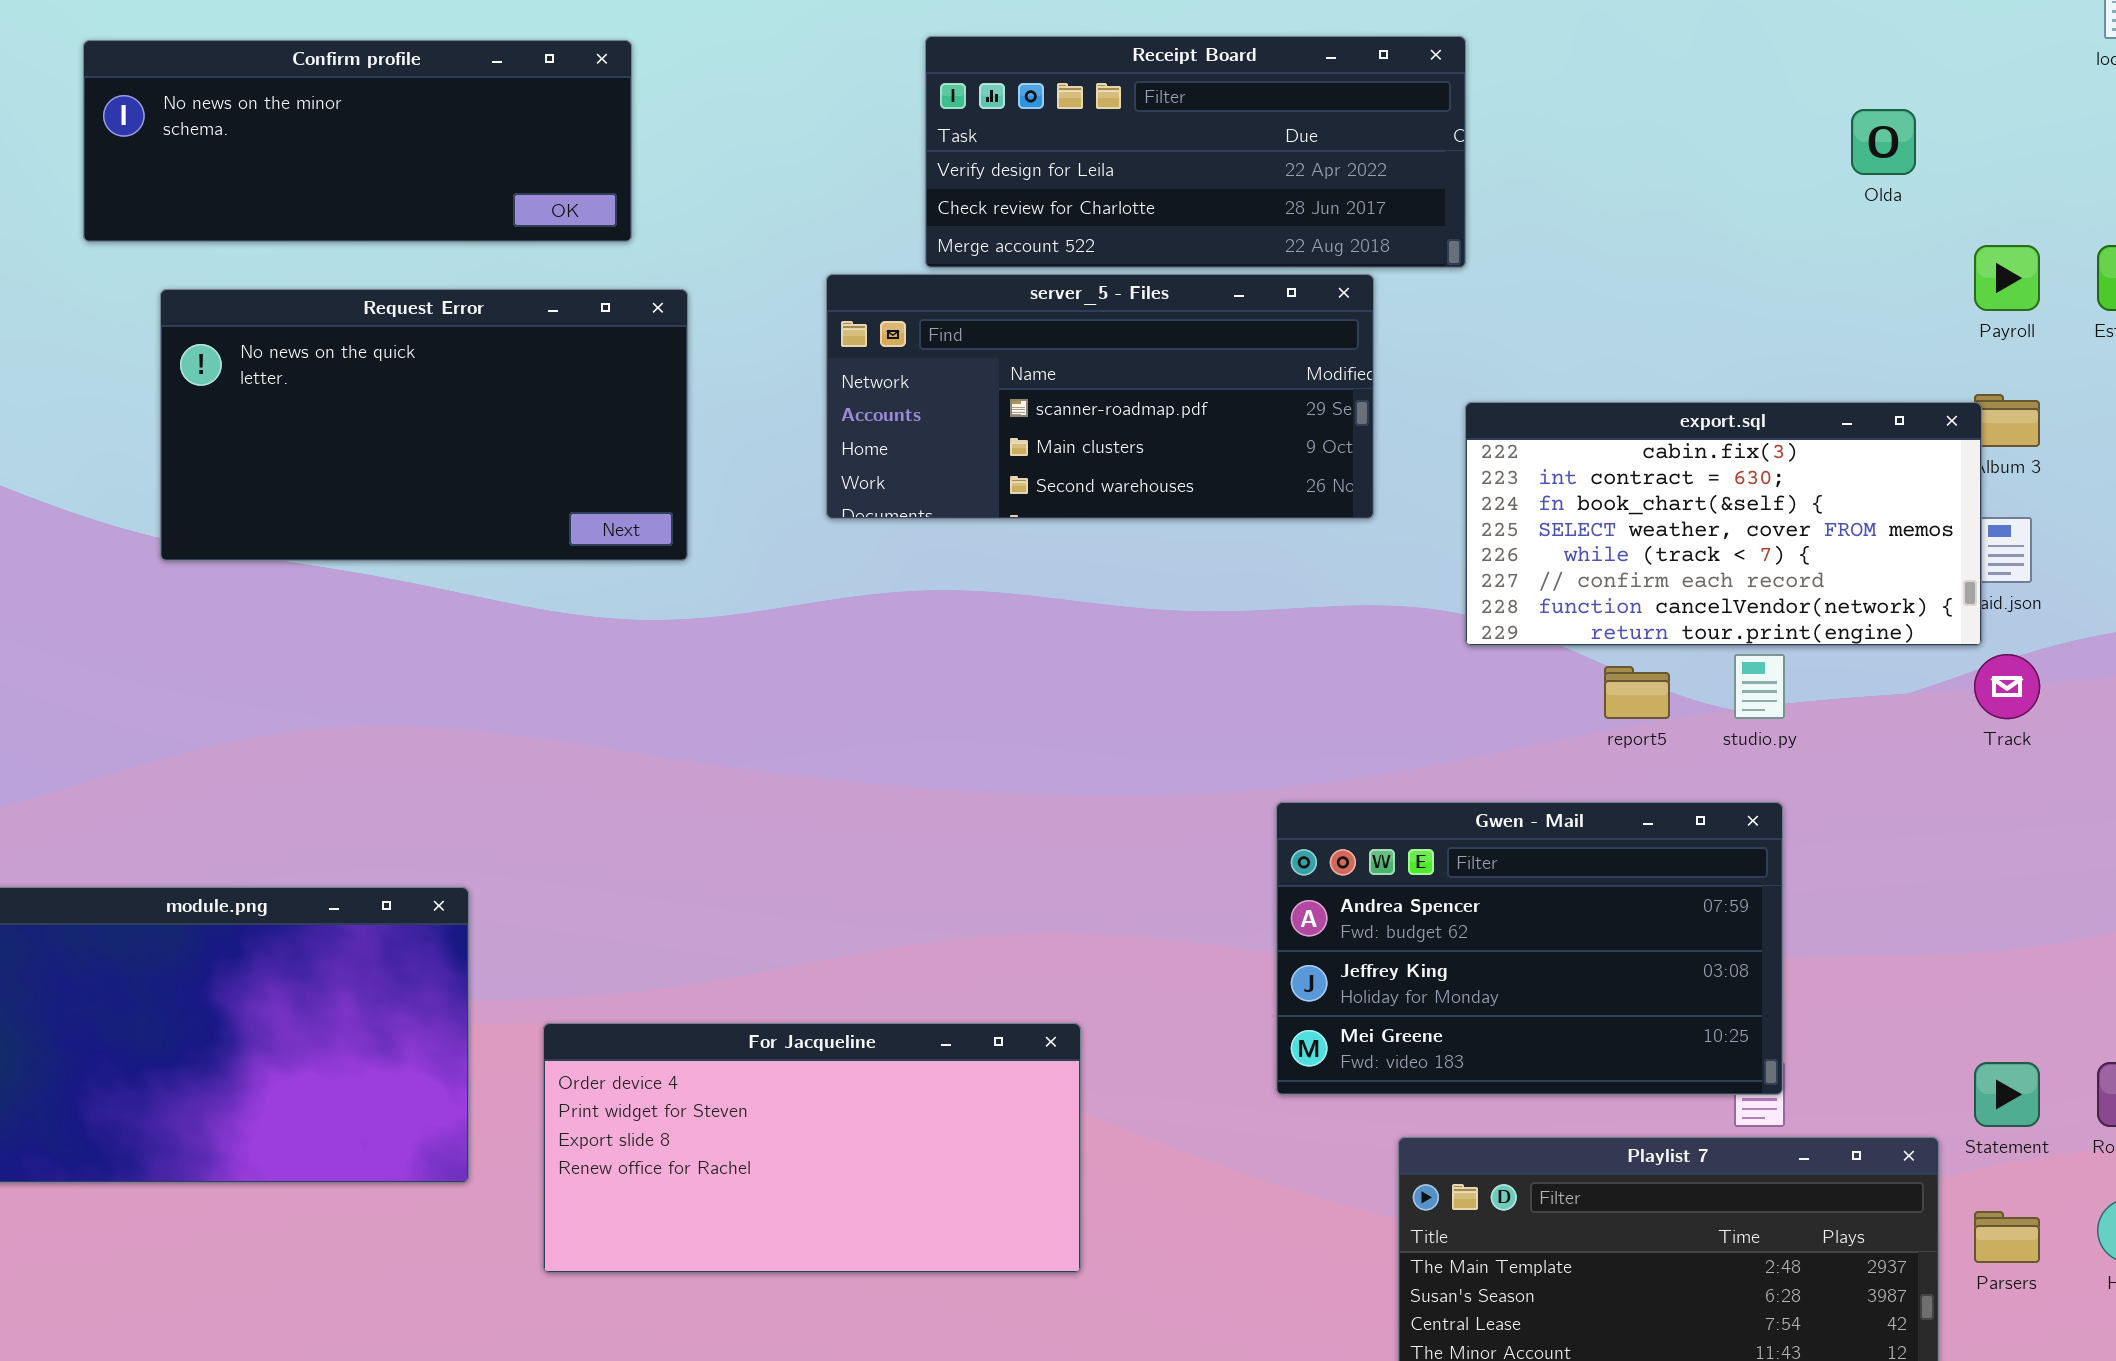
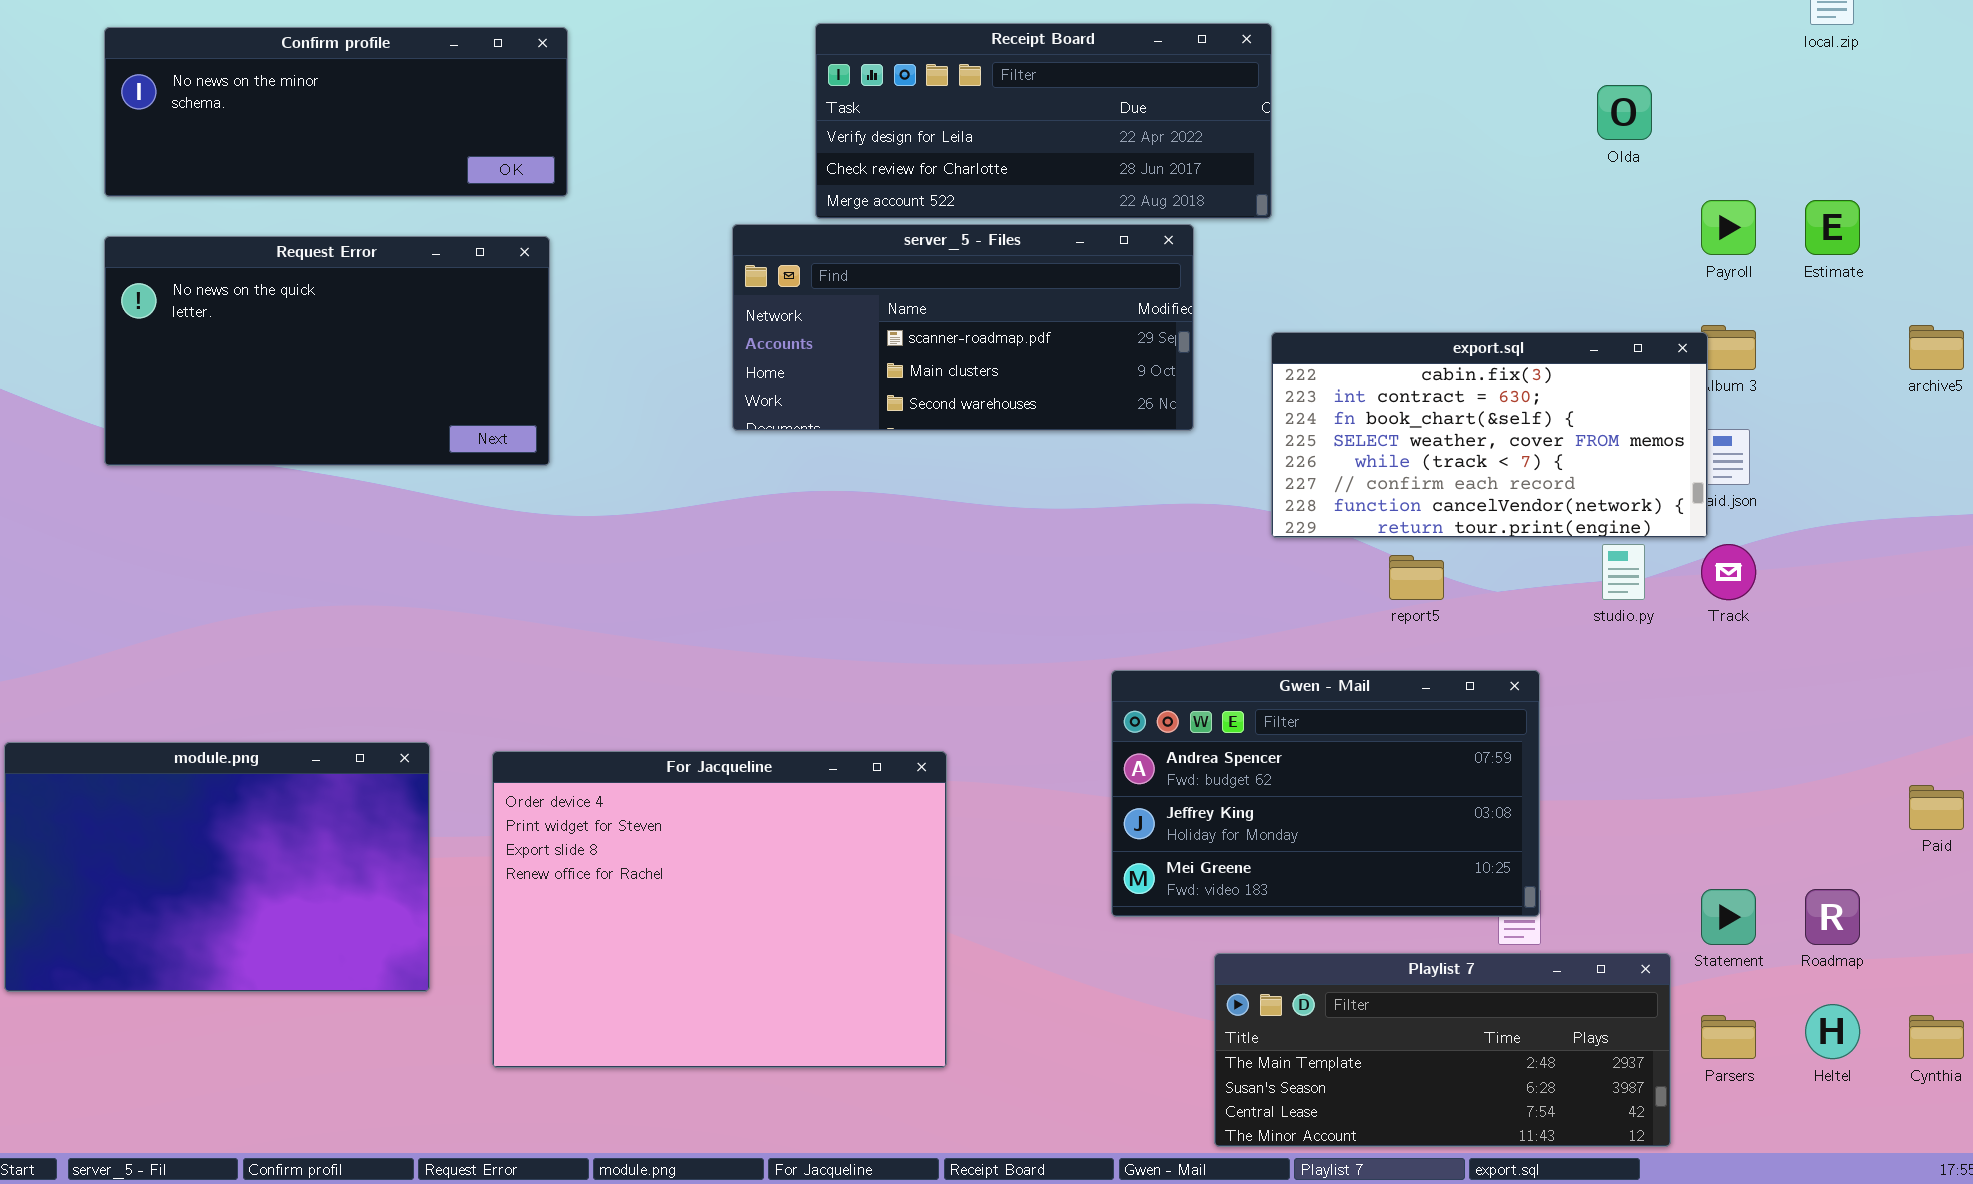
Request Error: [160,289,688,561] -> [104,236,550,466], moved
studio.py: [1734,654,1785,719] -> [1602,544,1645,600], moved
For Jacqueline: [543,1023,1081,1273] -> [492,751,947,1068], resized

